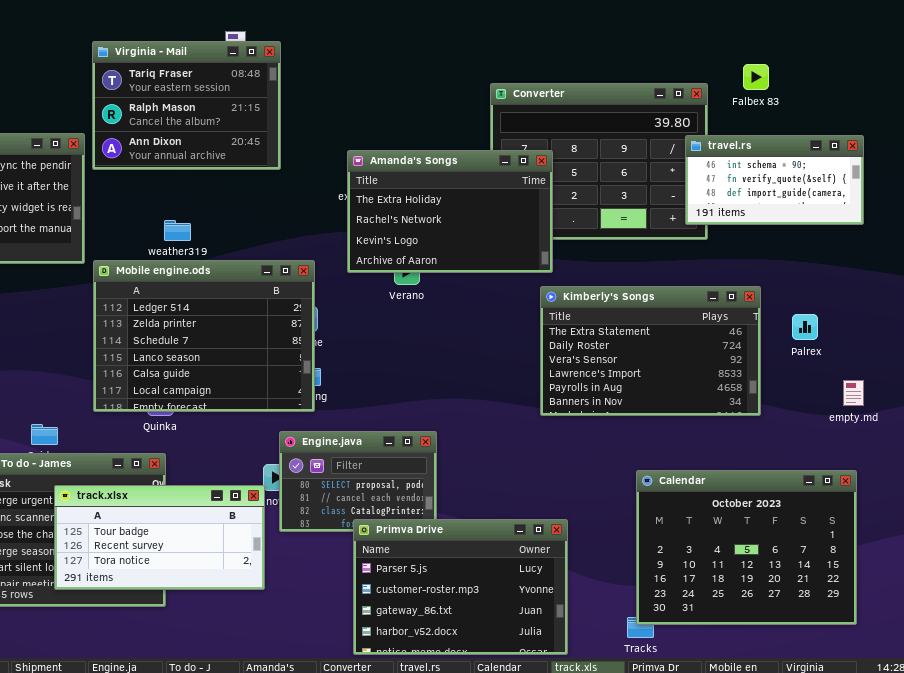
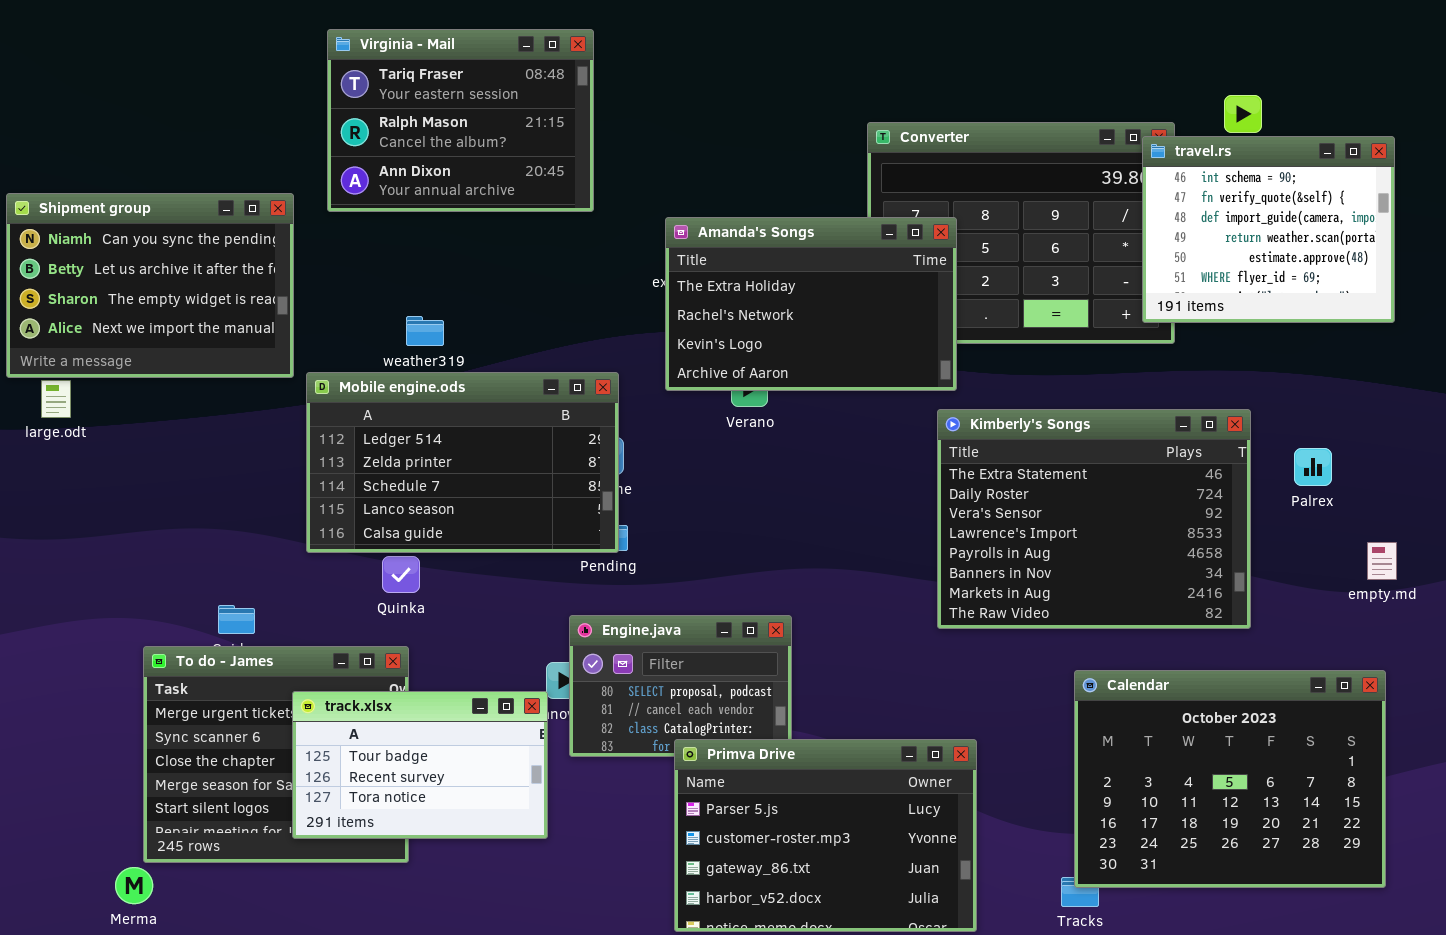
Virginia - Mail: [92,41,281,170] -> [327,29,594,212], moved
travel.rs: [685,135,864,225] -> [1142,136,1395,323], resized
Mobile engine.ods: [93,260,315,412] -> [306,372,619,553], resized
Kimberly's Songs: [540,286,761,416] -> [937,409,1251,629], resized
track.xlsx: [54,485,265,590] -> [292,691,548,839], resized

